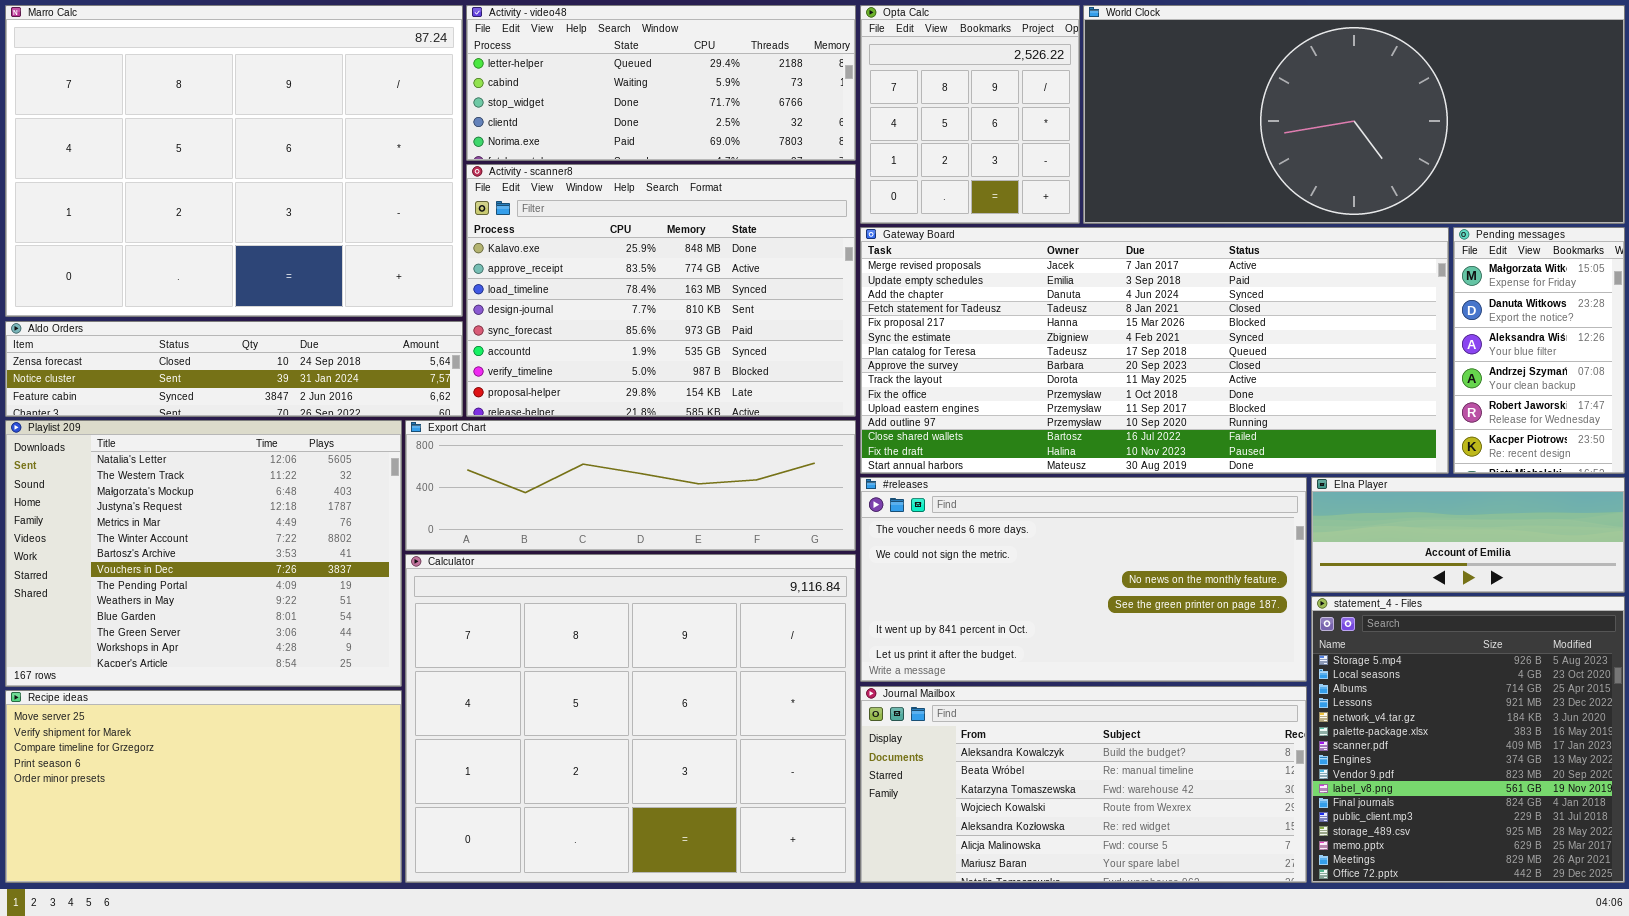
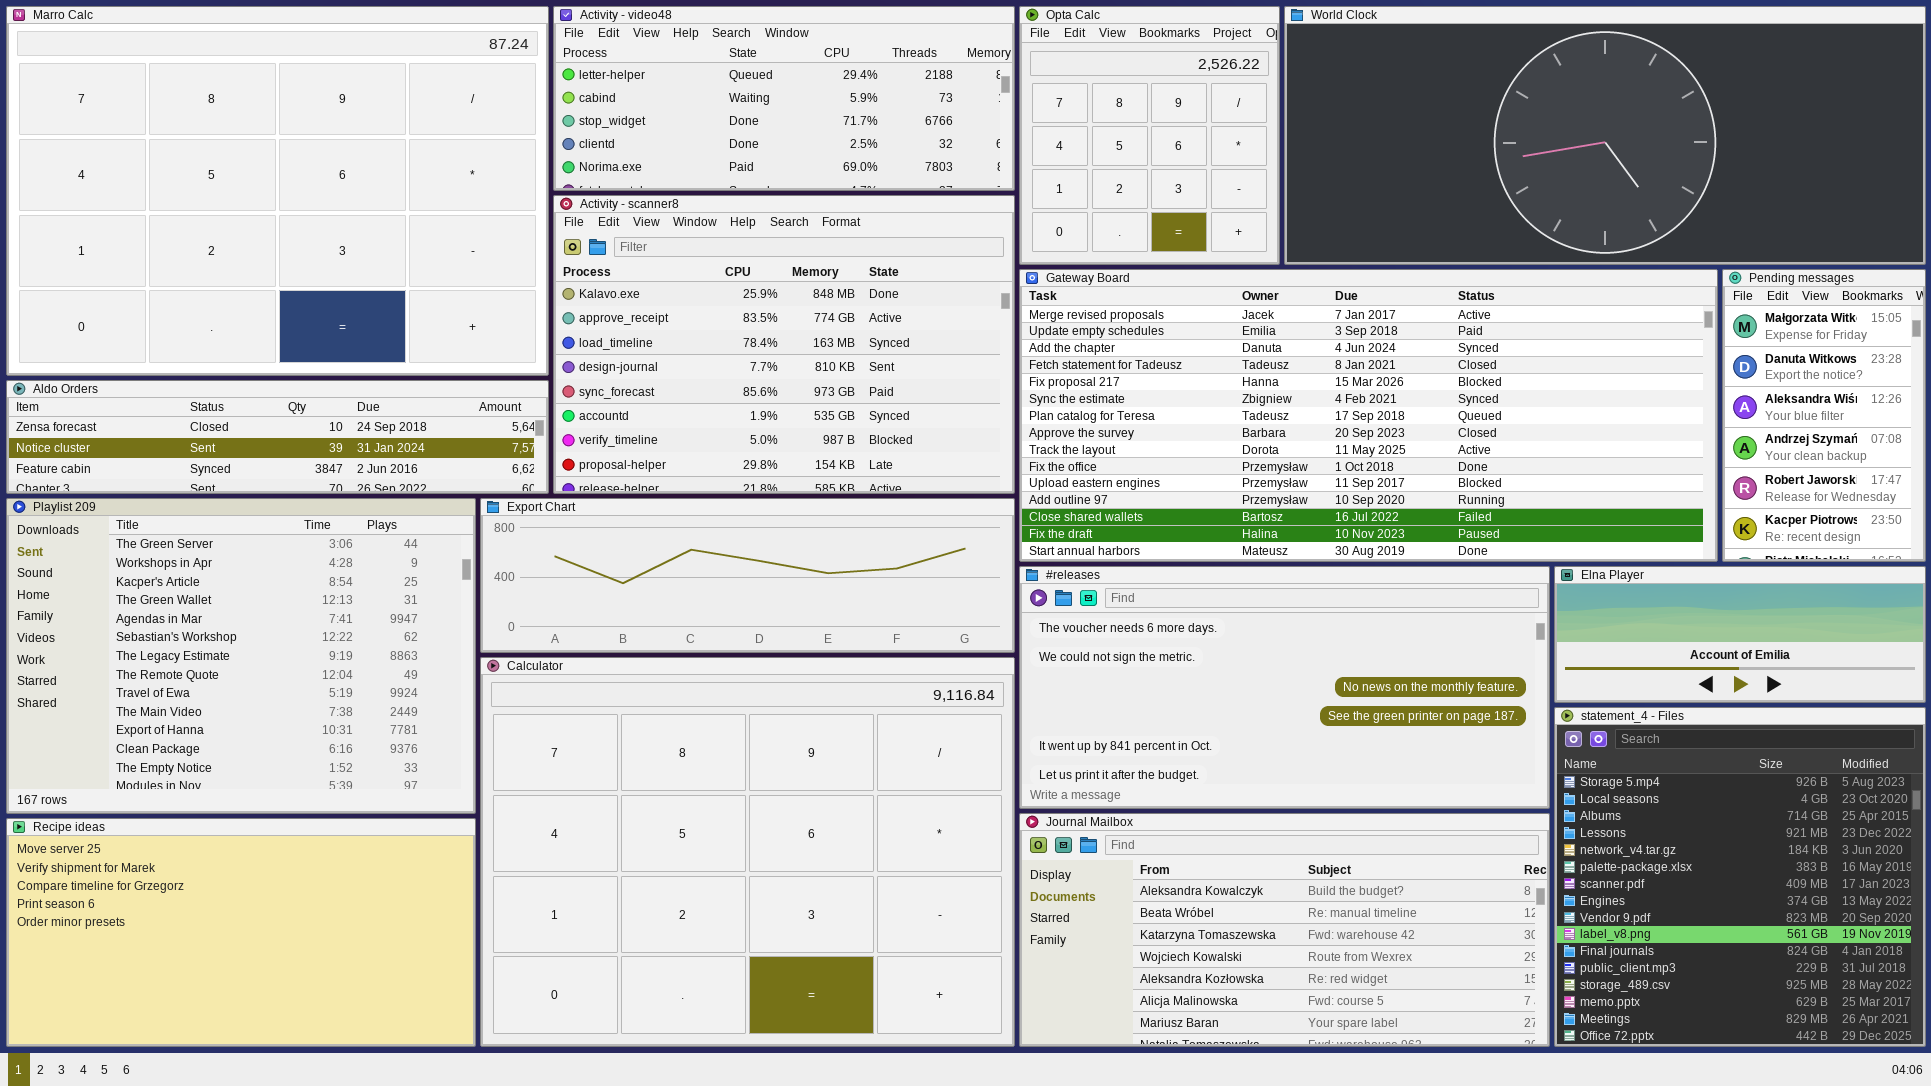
Playlist 209: [5,420,402,687] -> [6,498,476,814], scrolled down 11 rows

